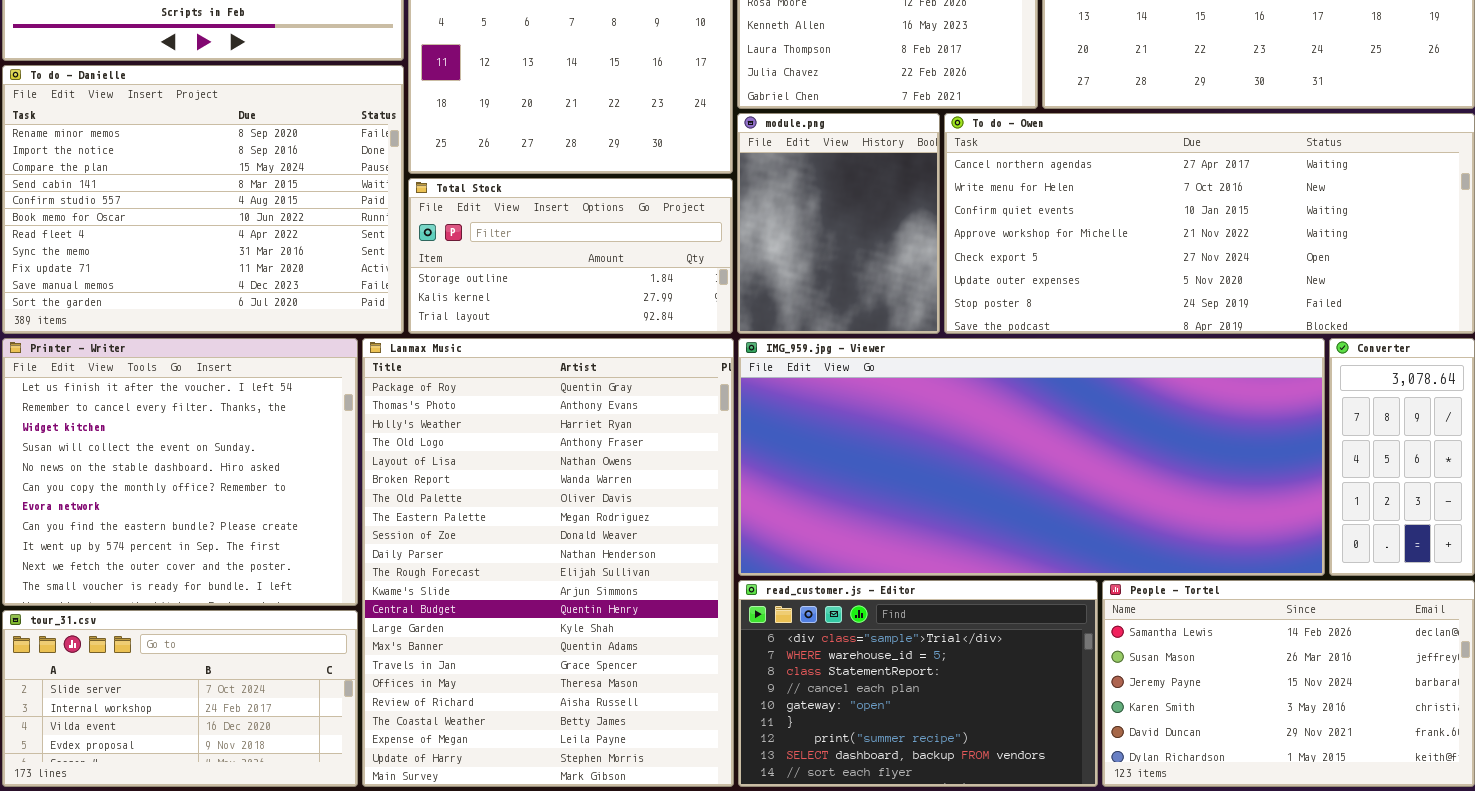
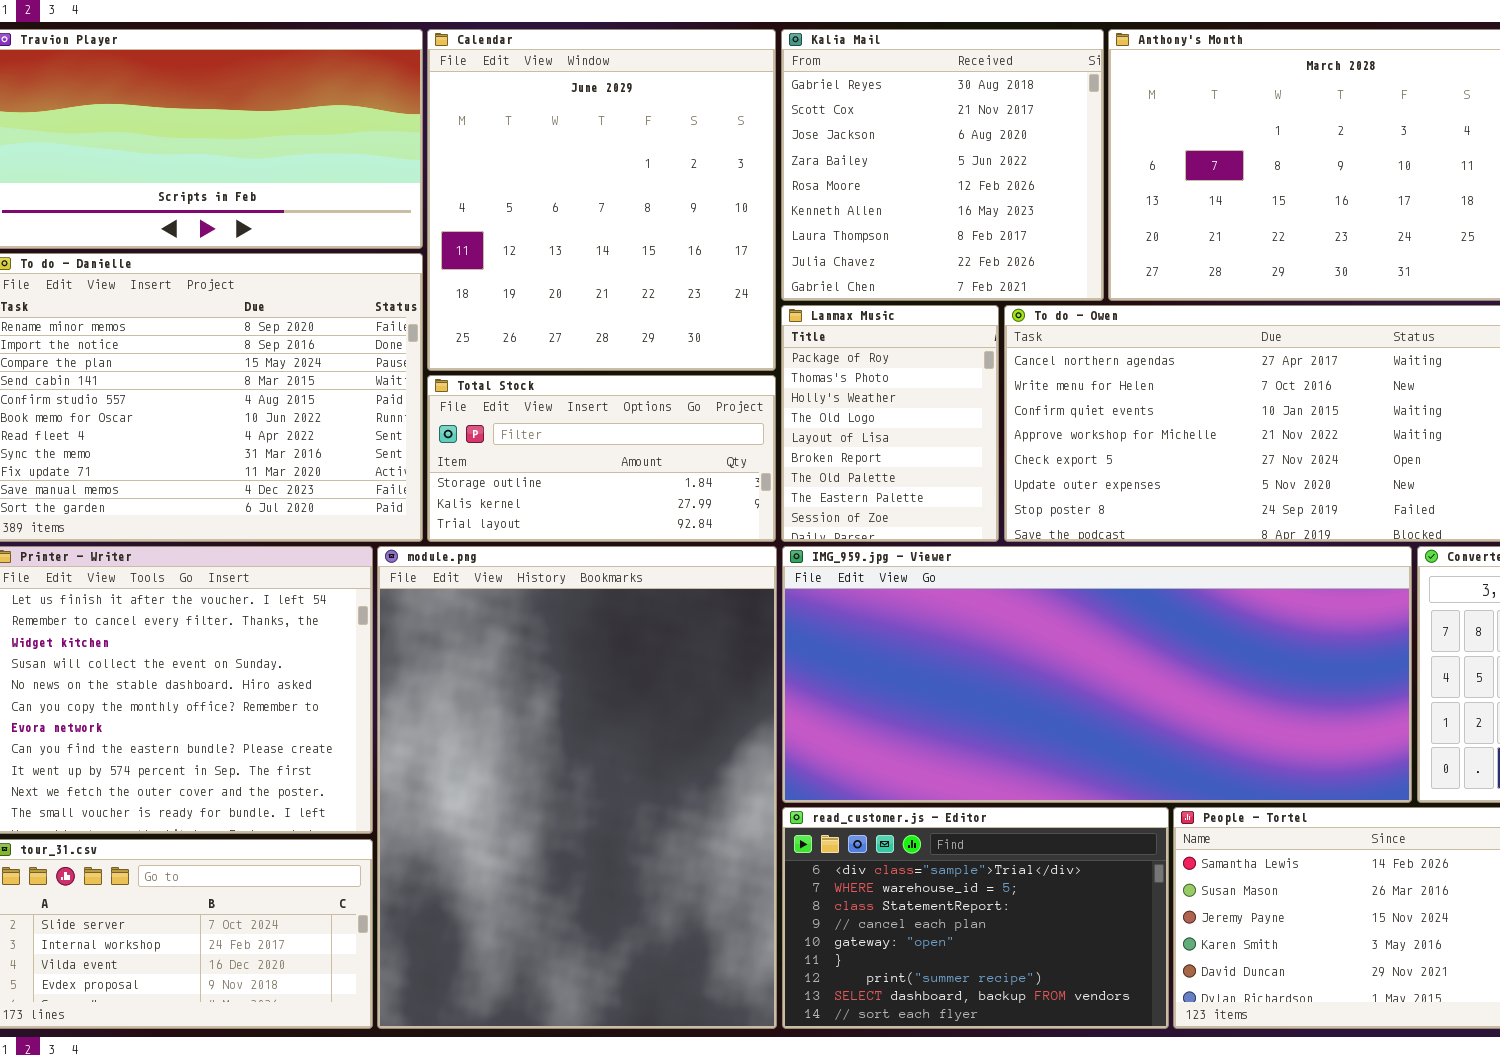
module.png: [737,113,940,334] -> [377,546,777,1029], moved, resized
Lanmax Music: [362,338,734,787] -> [781,305,999,542], moved, resized

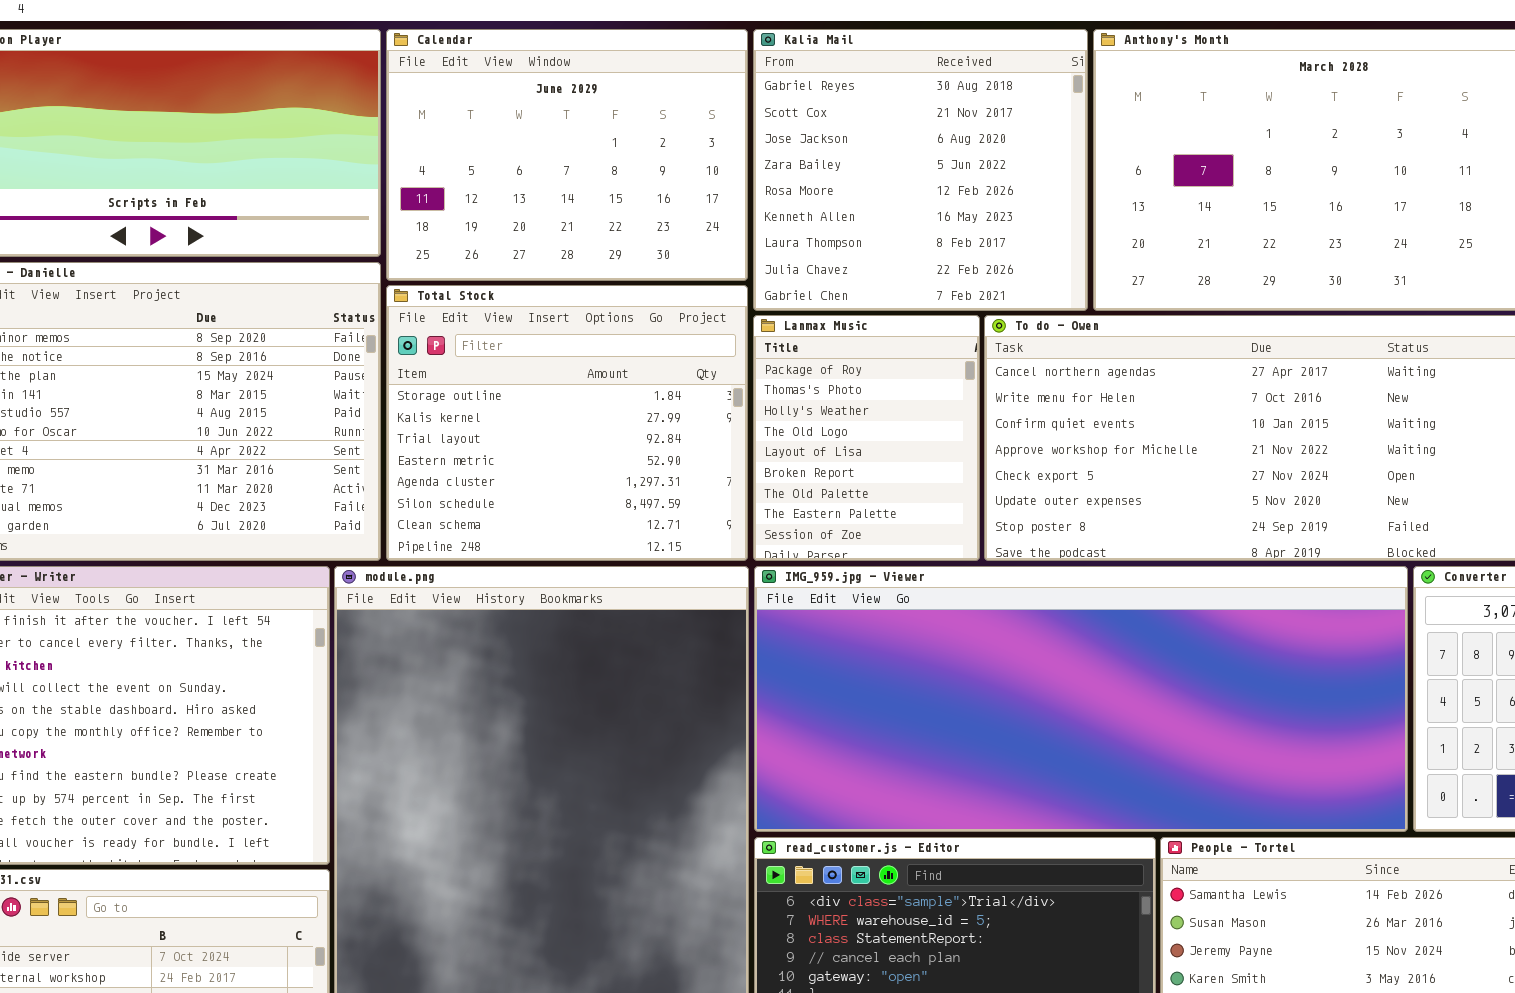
Calendar: [427,29,776,371] -> [386,29,748,281], resized
Total Stock: [427,375,776,542] -> [386,285,748,561], resized

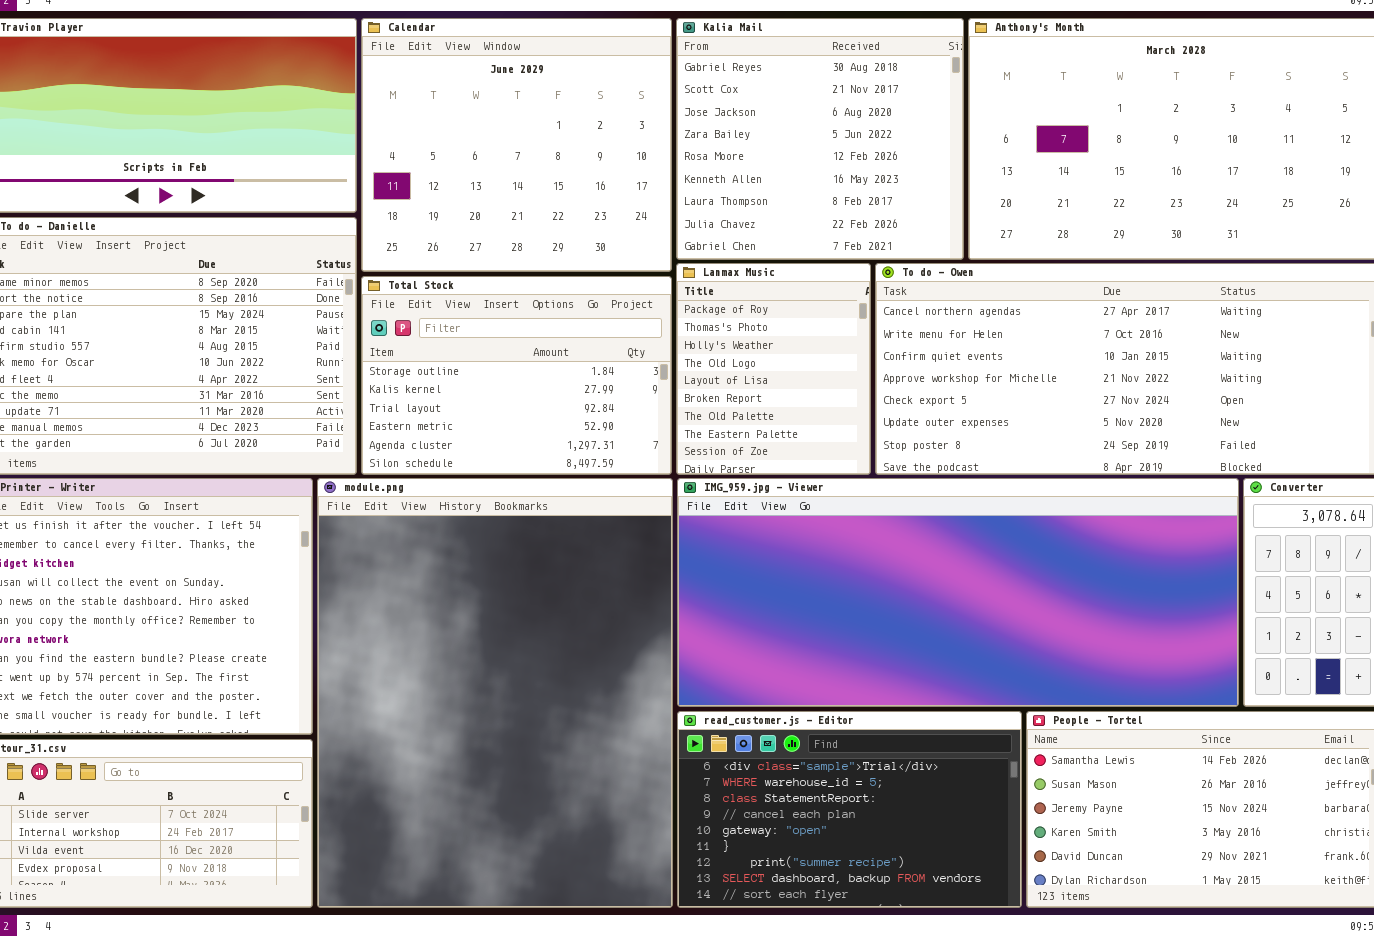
Calendar: [386,29,748,281] -> [361,18,672,272], resized
Total Stock: [386,285,748,561] -> [361,276,672,475], resized

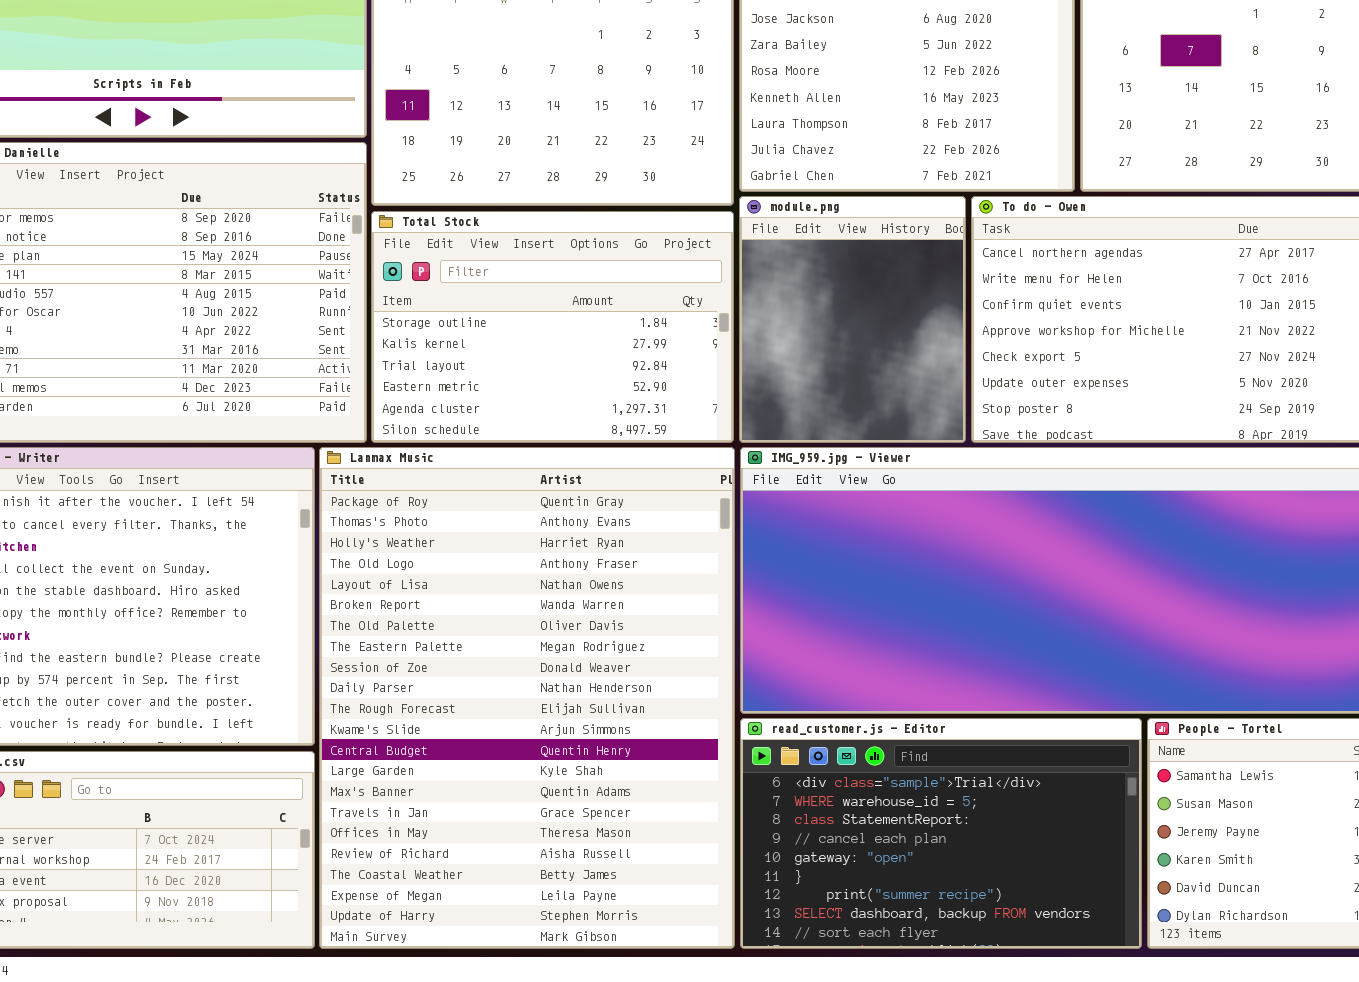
Lanmax Music: [676,263,871,475] -> [319,447,735,949], moved, resized
module.png: [317,478,673,908] -> [739,196,966,443], moved, resized

